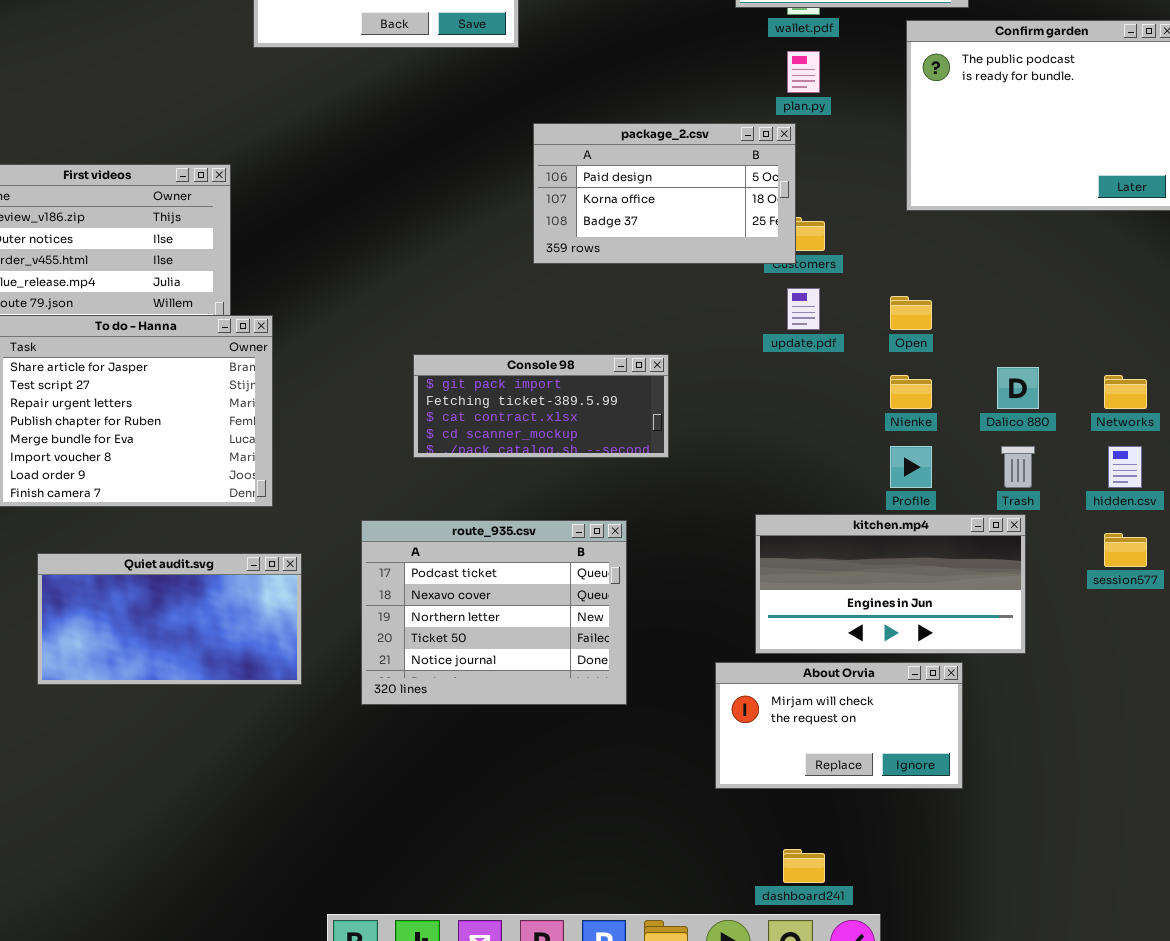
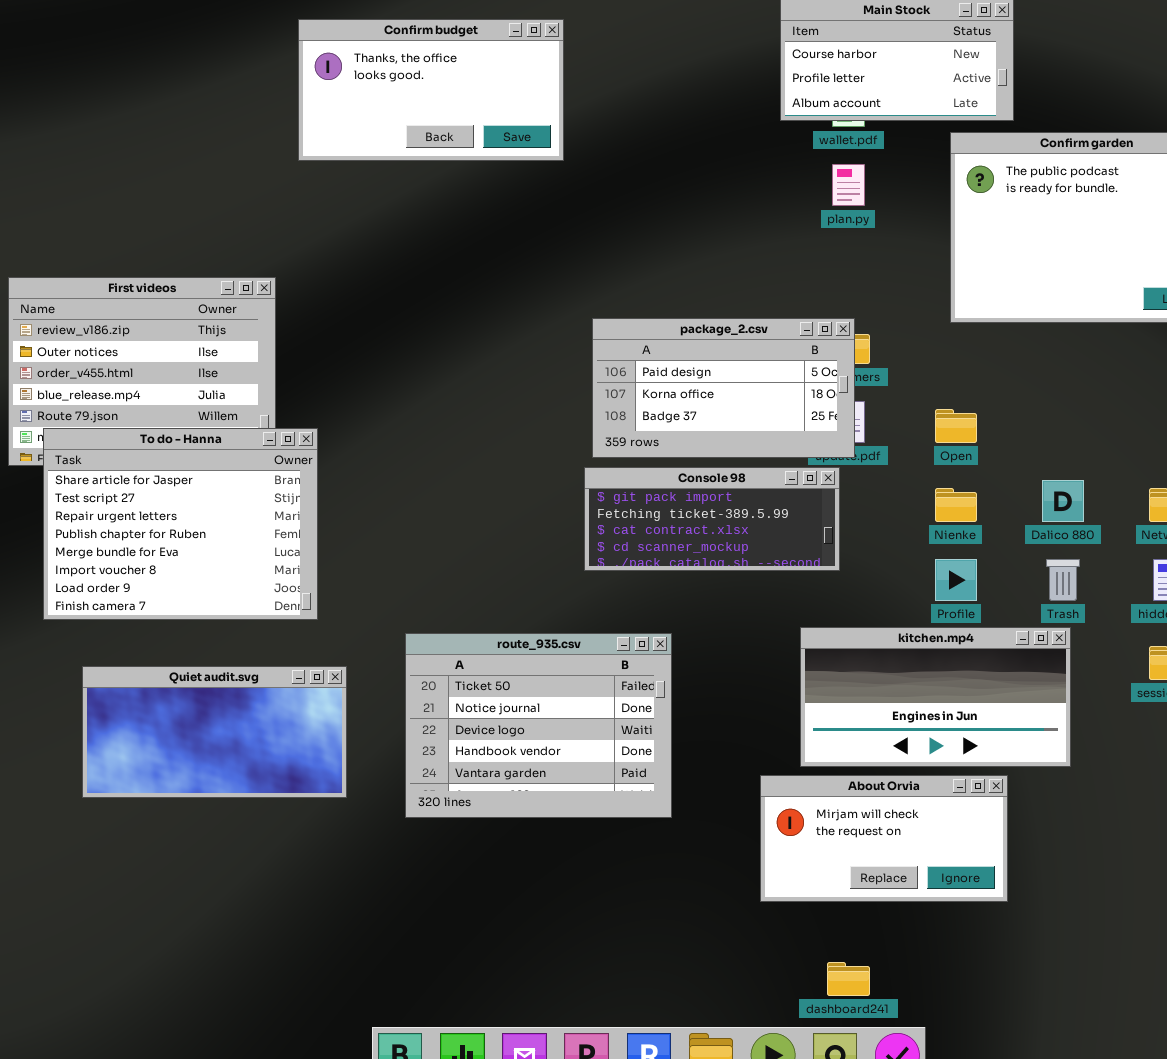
package_2.csv: [533,123,796,264] -> [592,318,855,458], moved
Console 98: [413,354,669,458] -> [584,467,840,571], moved
route_935.csv: [361,520,627,705] -> [405,633,672,818], scrolled down 3 rows

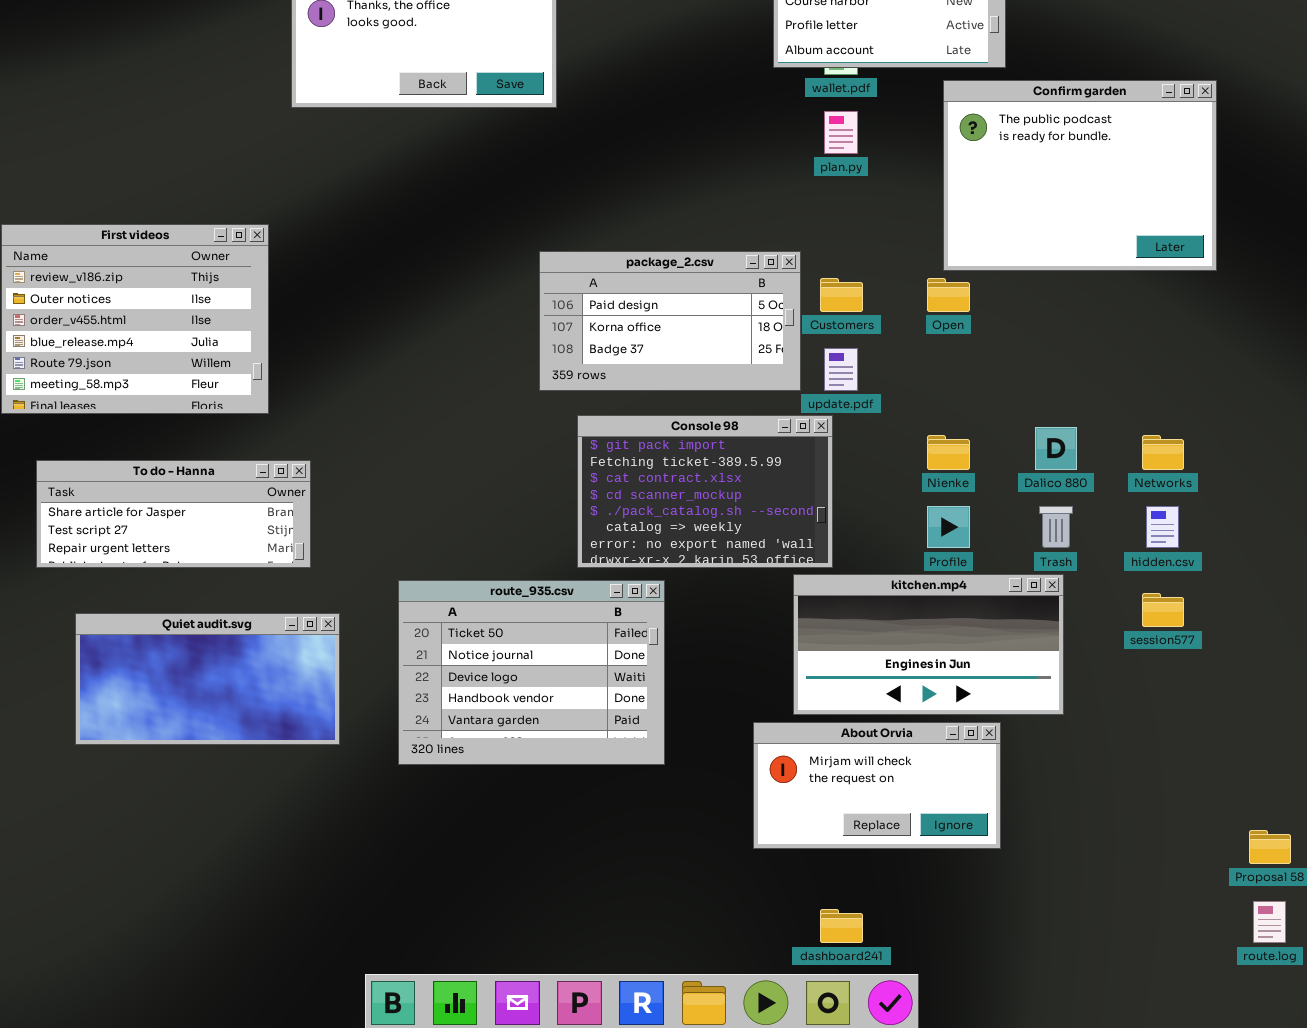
package_2.csv: [592,318,855,458] -> [539,251,801,391], moved
Open: [935,409,977,443] -> [927,278,970,312], moved
To do - Hanna: [43,428,318,620] -> [36,460,311,568], resized
Console 98: [584,467,840,571] -> [577,415,833,568], resized

